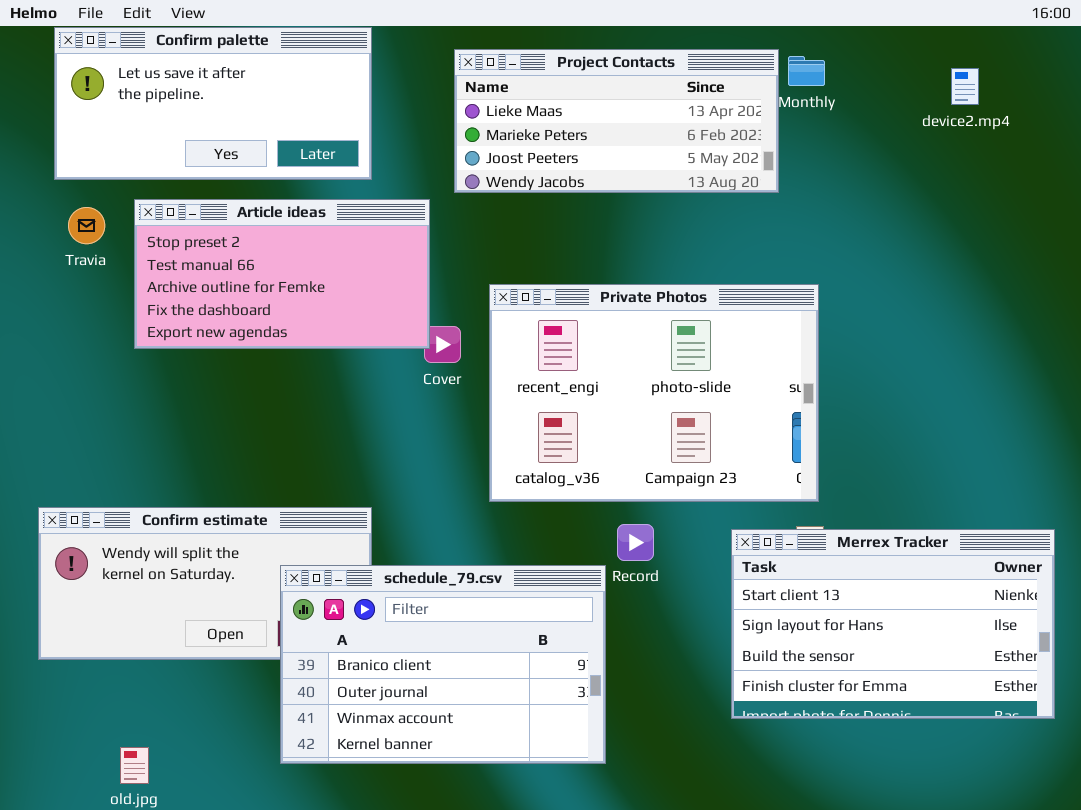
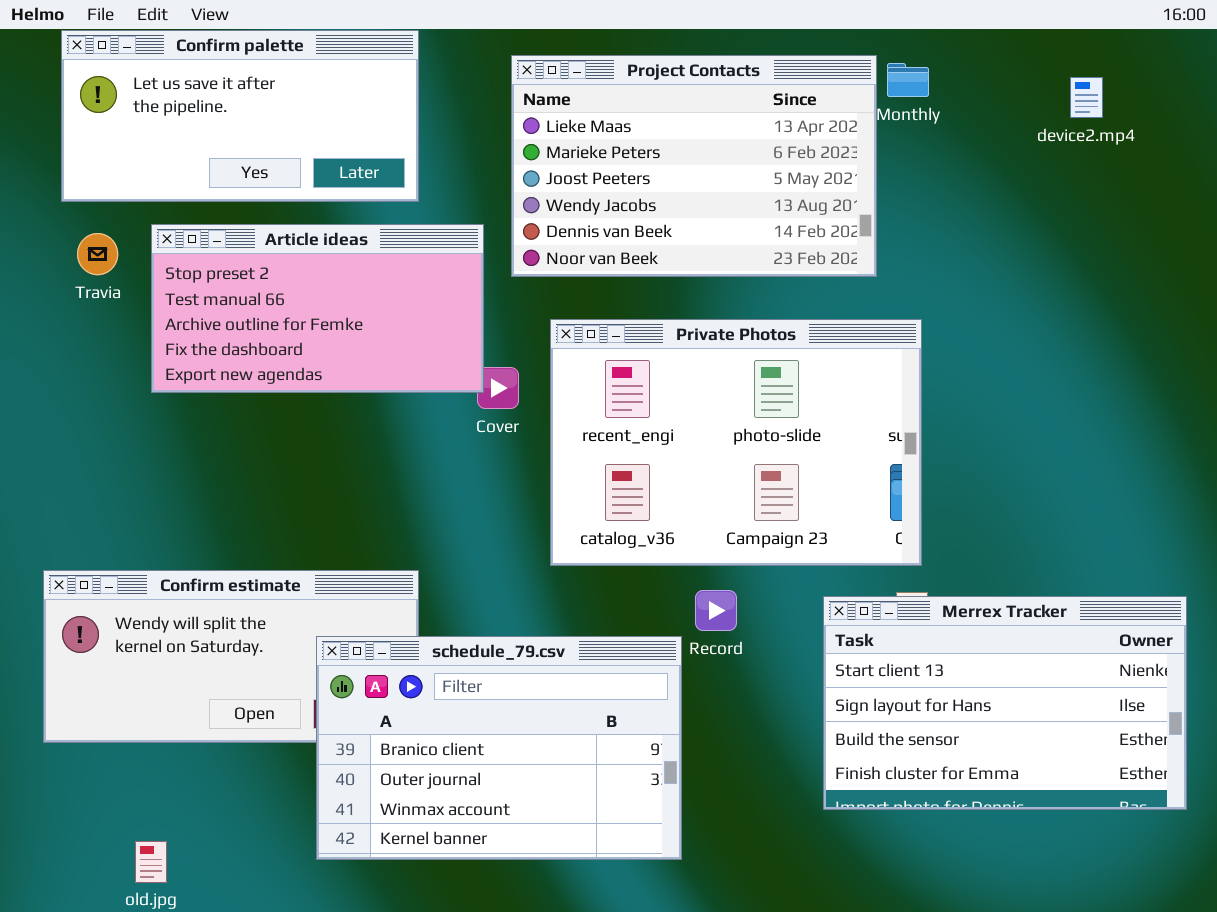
Project Contacts: [454,49,779,193] -> [511,55,877,277], resized

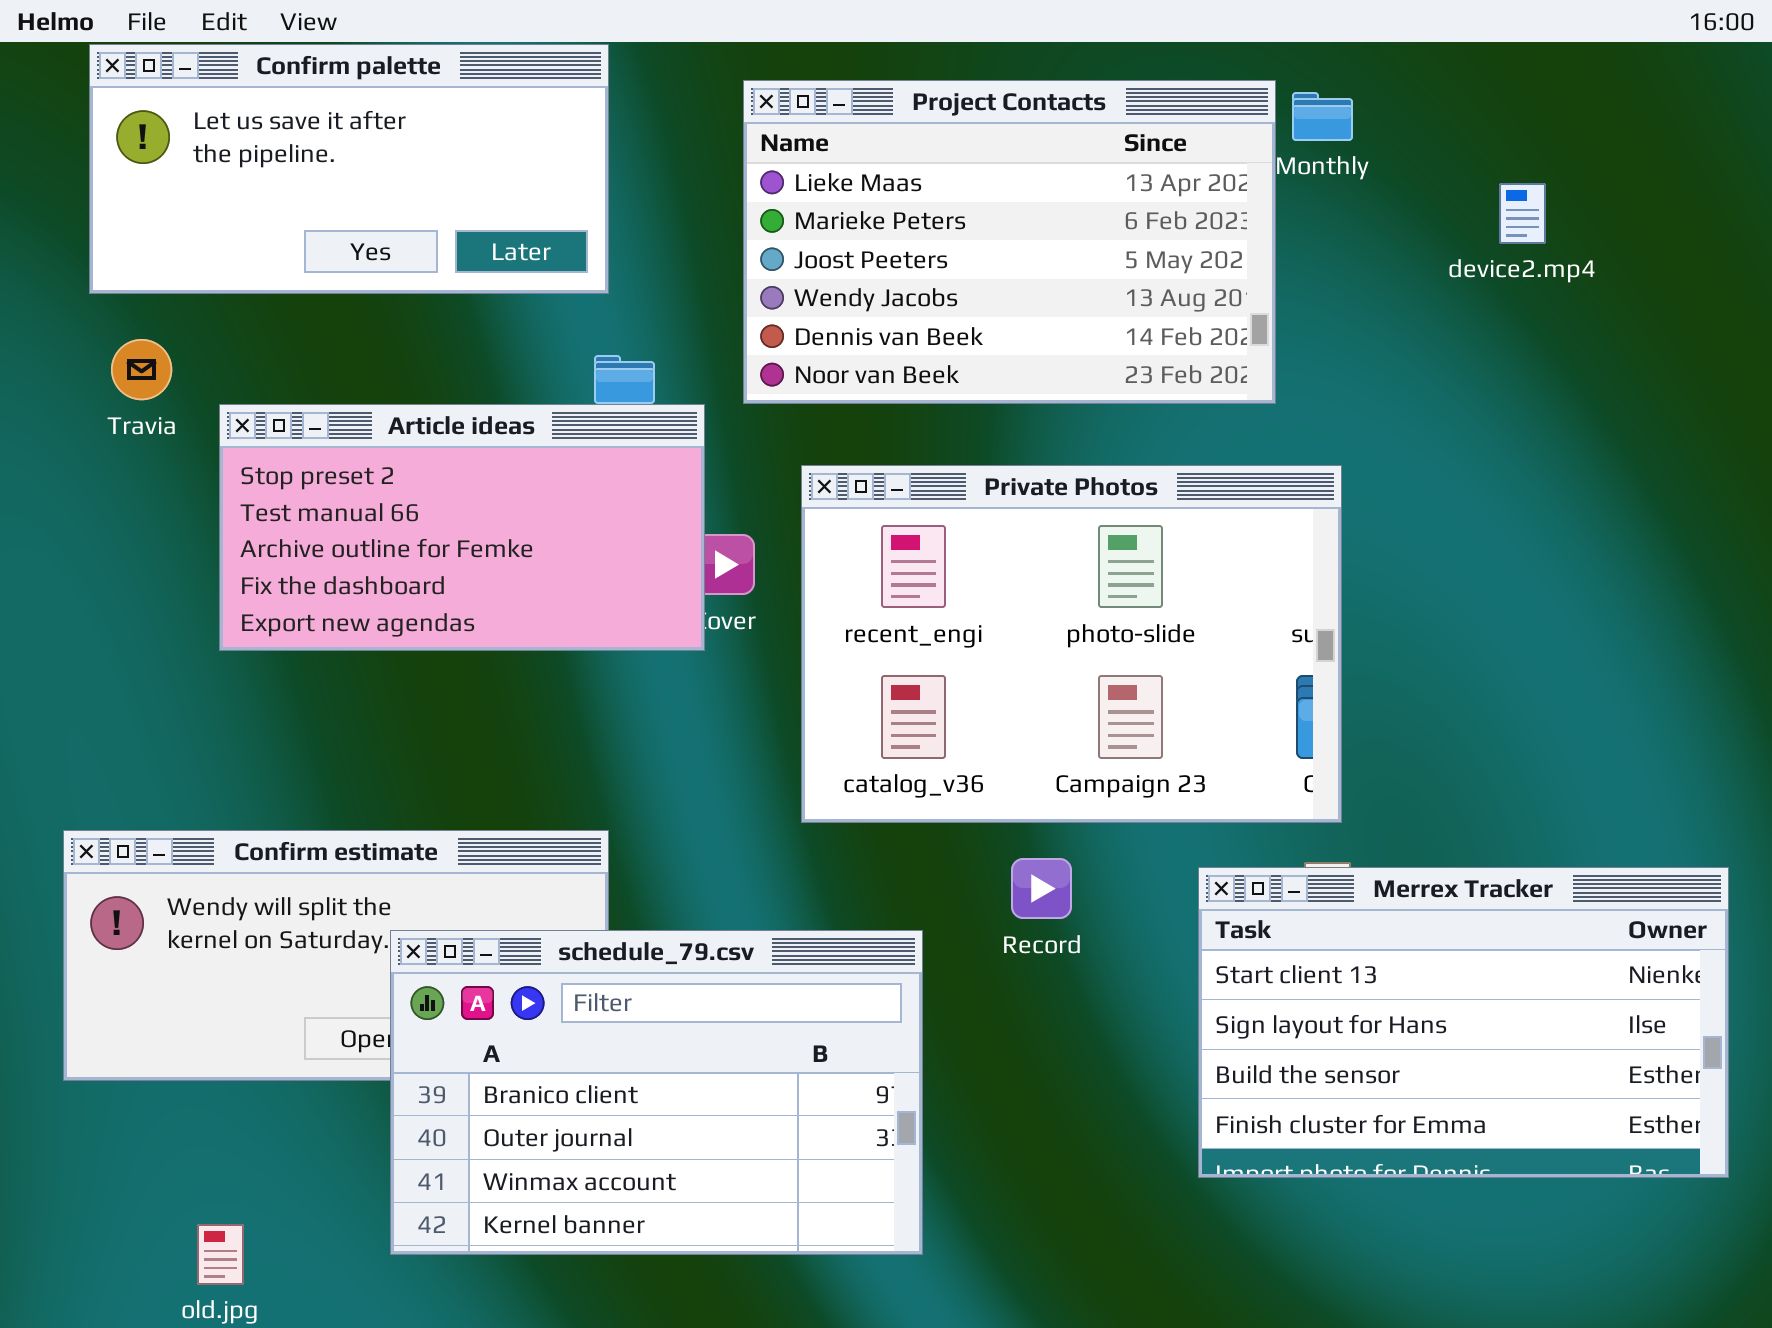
device2.mp4: [1070,77,1103,118] -> [1499,183,1546,244], moved
Article ideas: [151,224,484,393] -> [219,404,705,651], moved
schedule_79.csv: [316,636,682,860] -> [390,930,923,1255], moved

